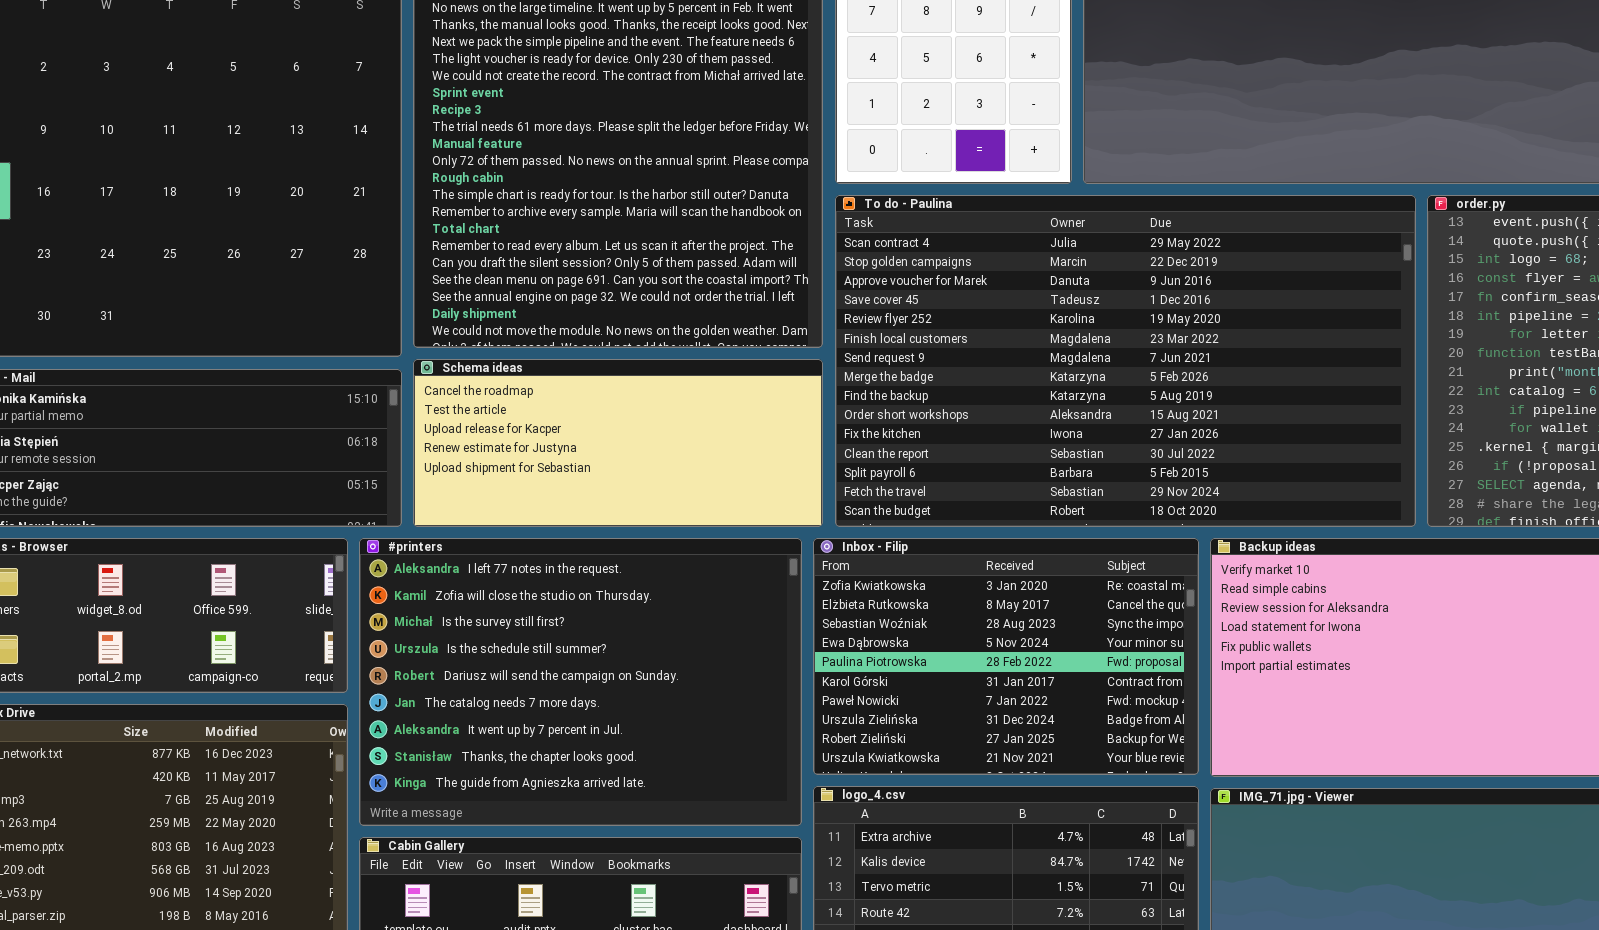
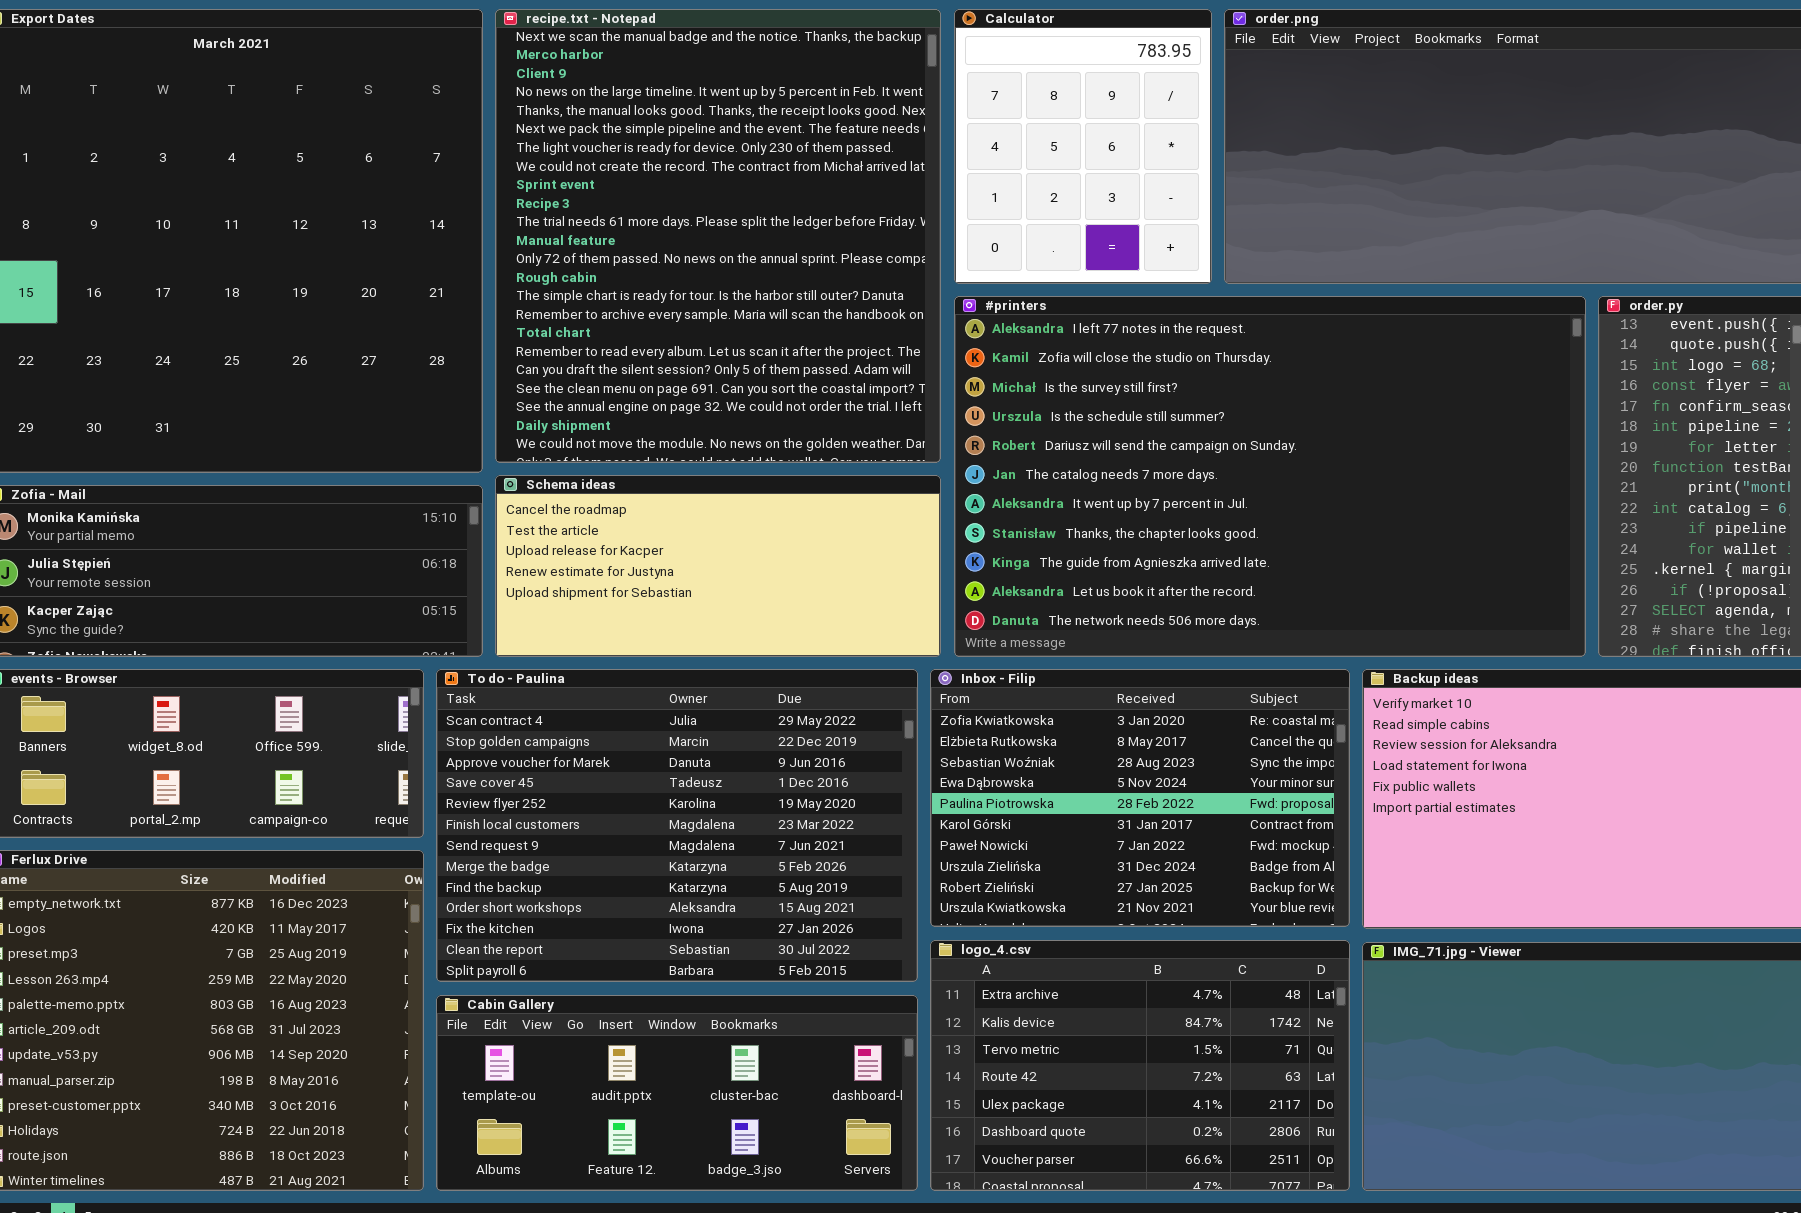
To do - Paulina: [835,195,1416,527] -> [436,669,918,982], moved, resized
#printers: [359,538,802,826] -> [954,296,1586,657], moved, resized

